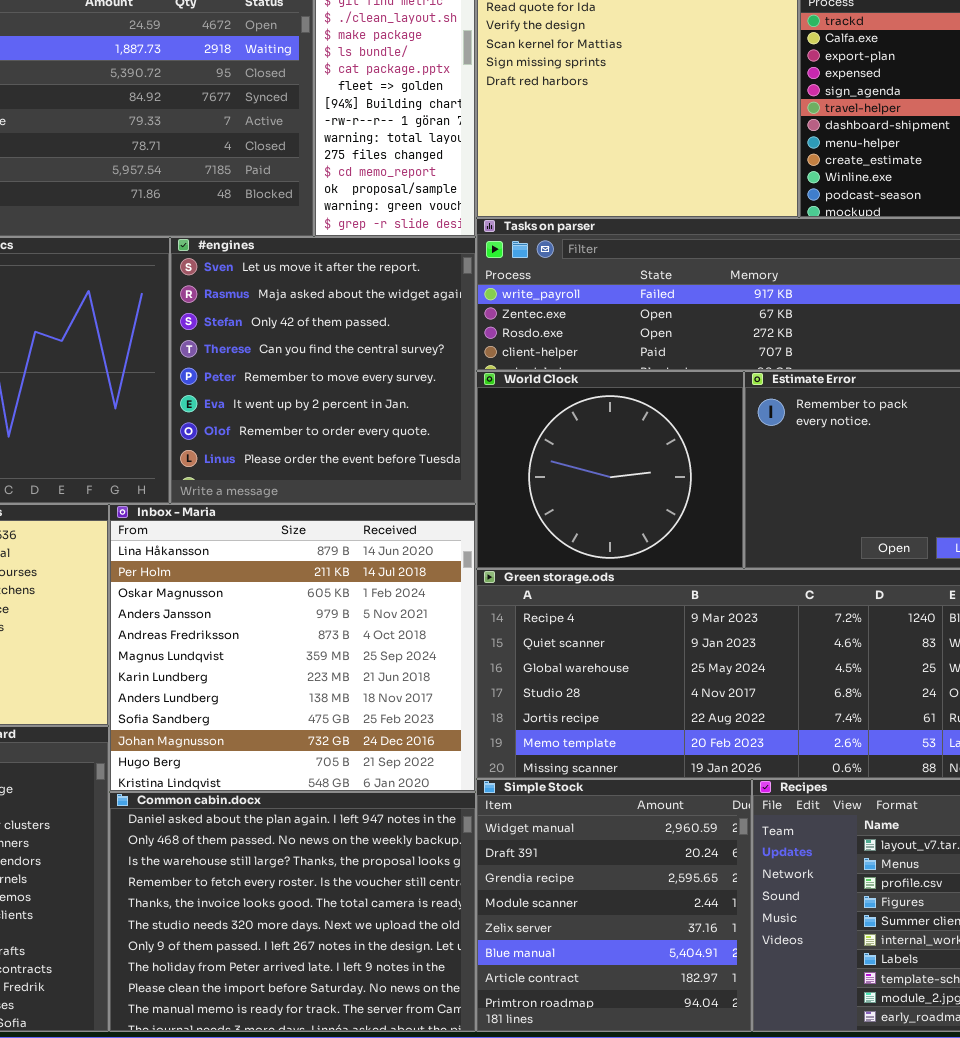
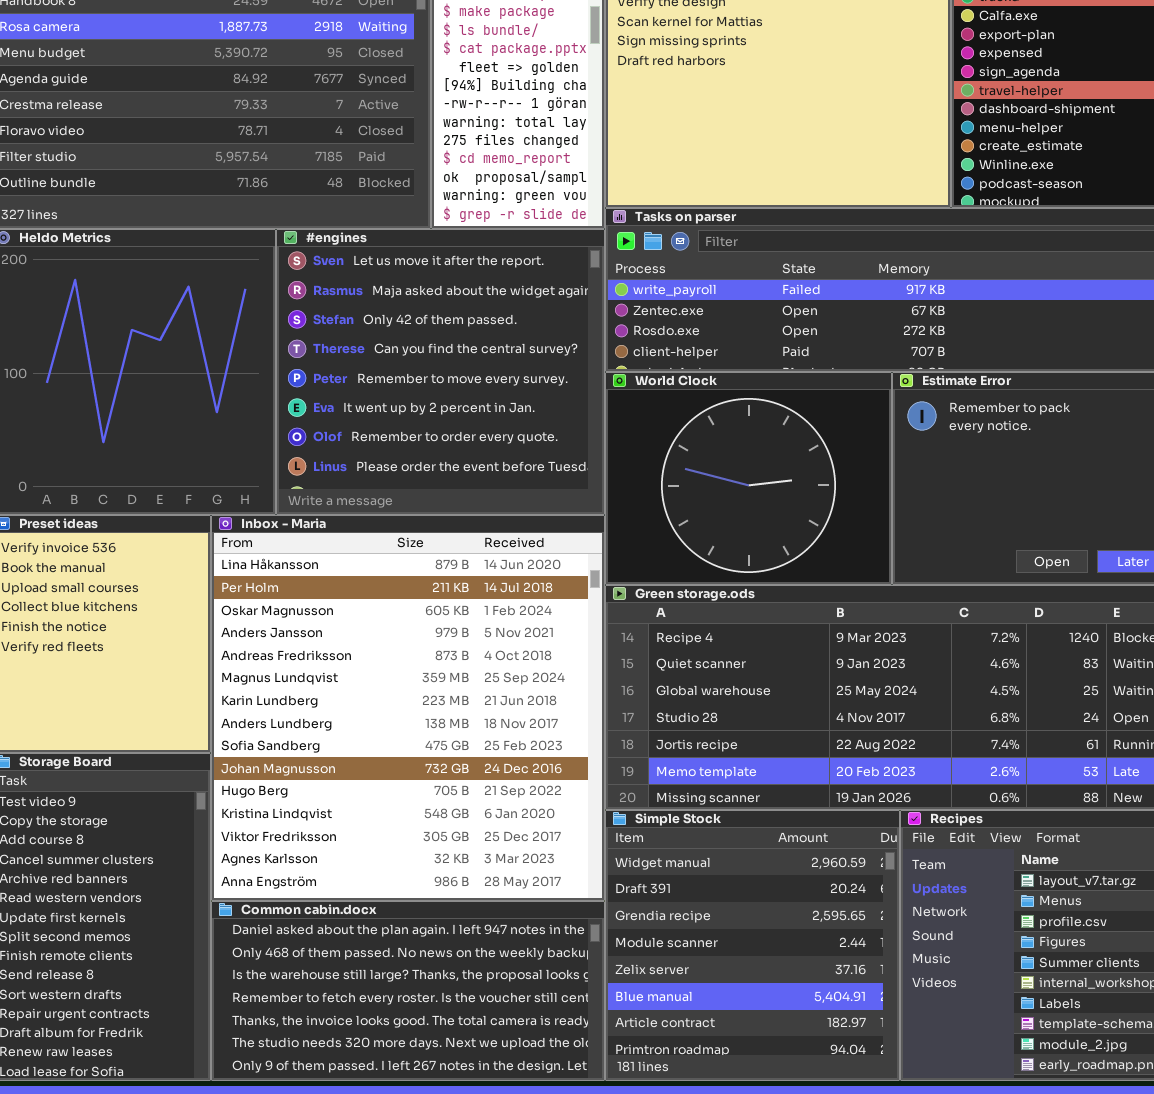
Inbox - Maria: [109,504,476,792] -> [211,515,605,901], resized
Common cabin.docx: [109,792,476,1032] -> [211,901,605,1081], resized

